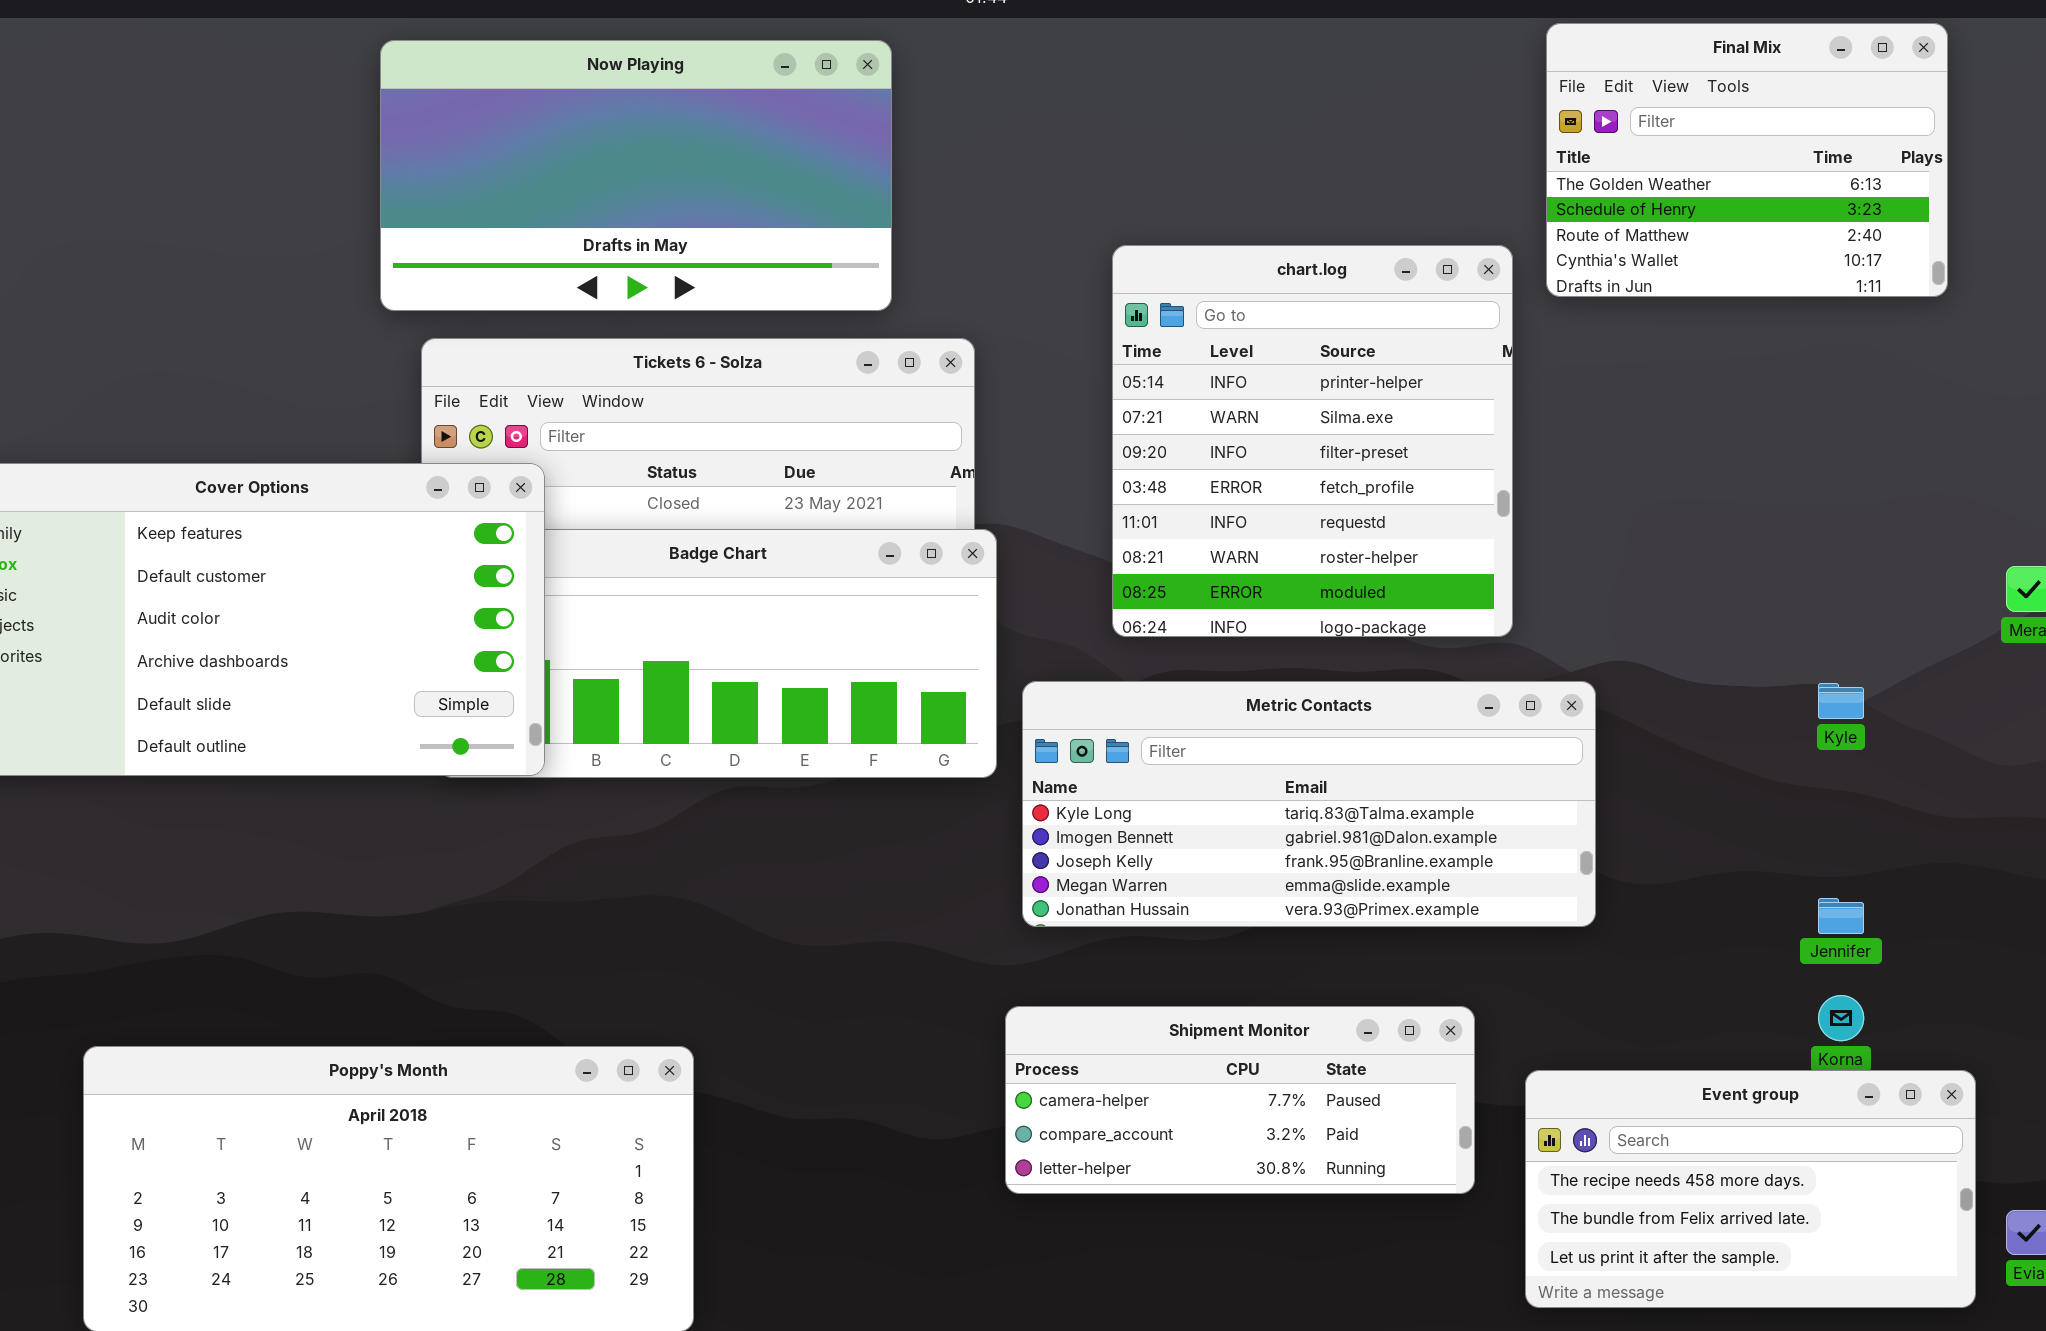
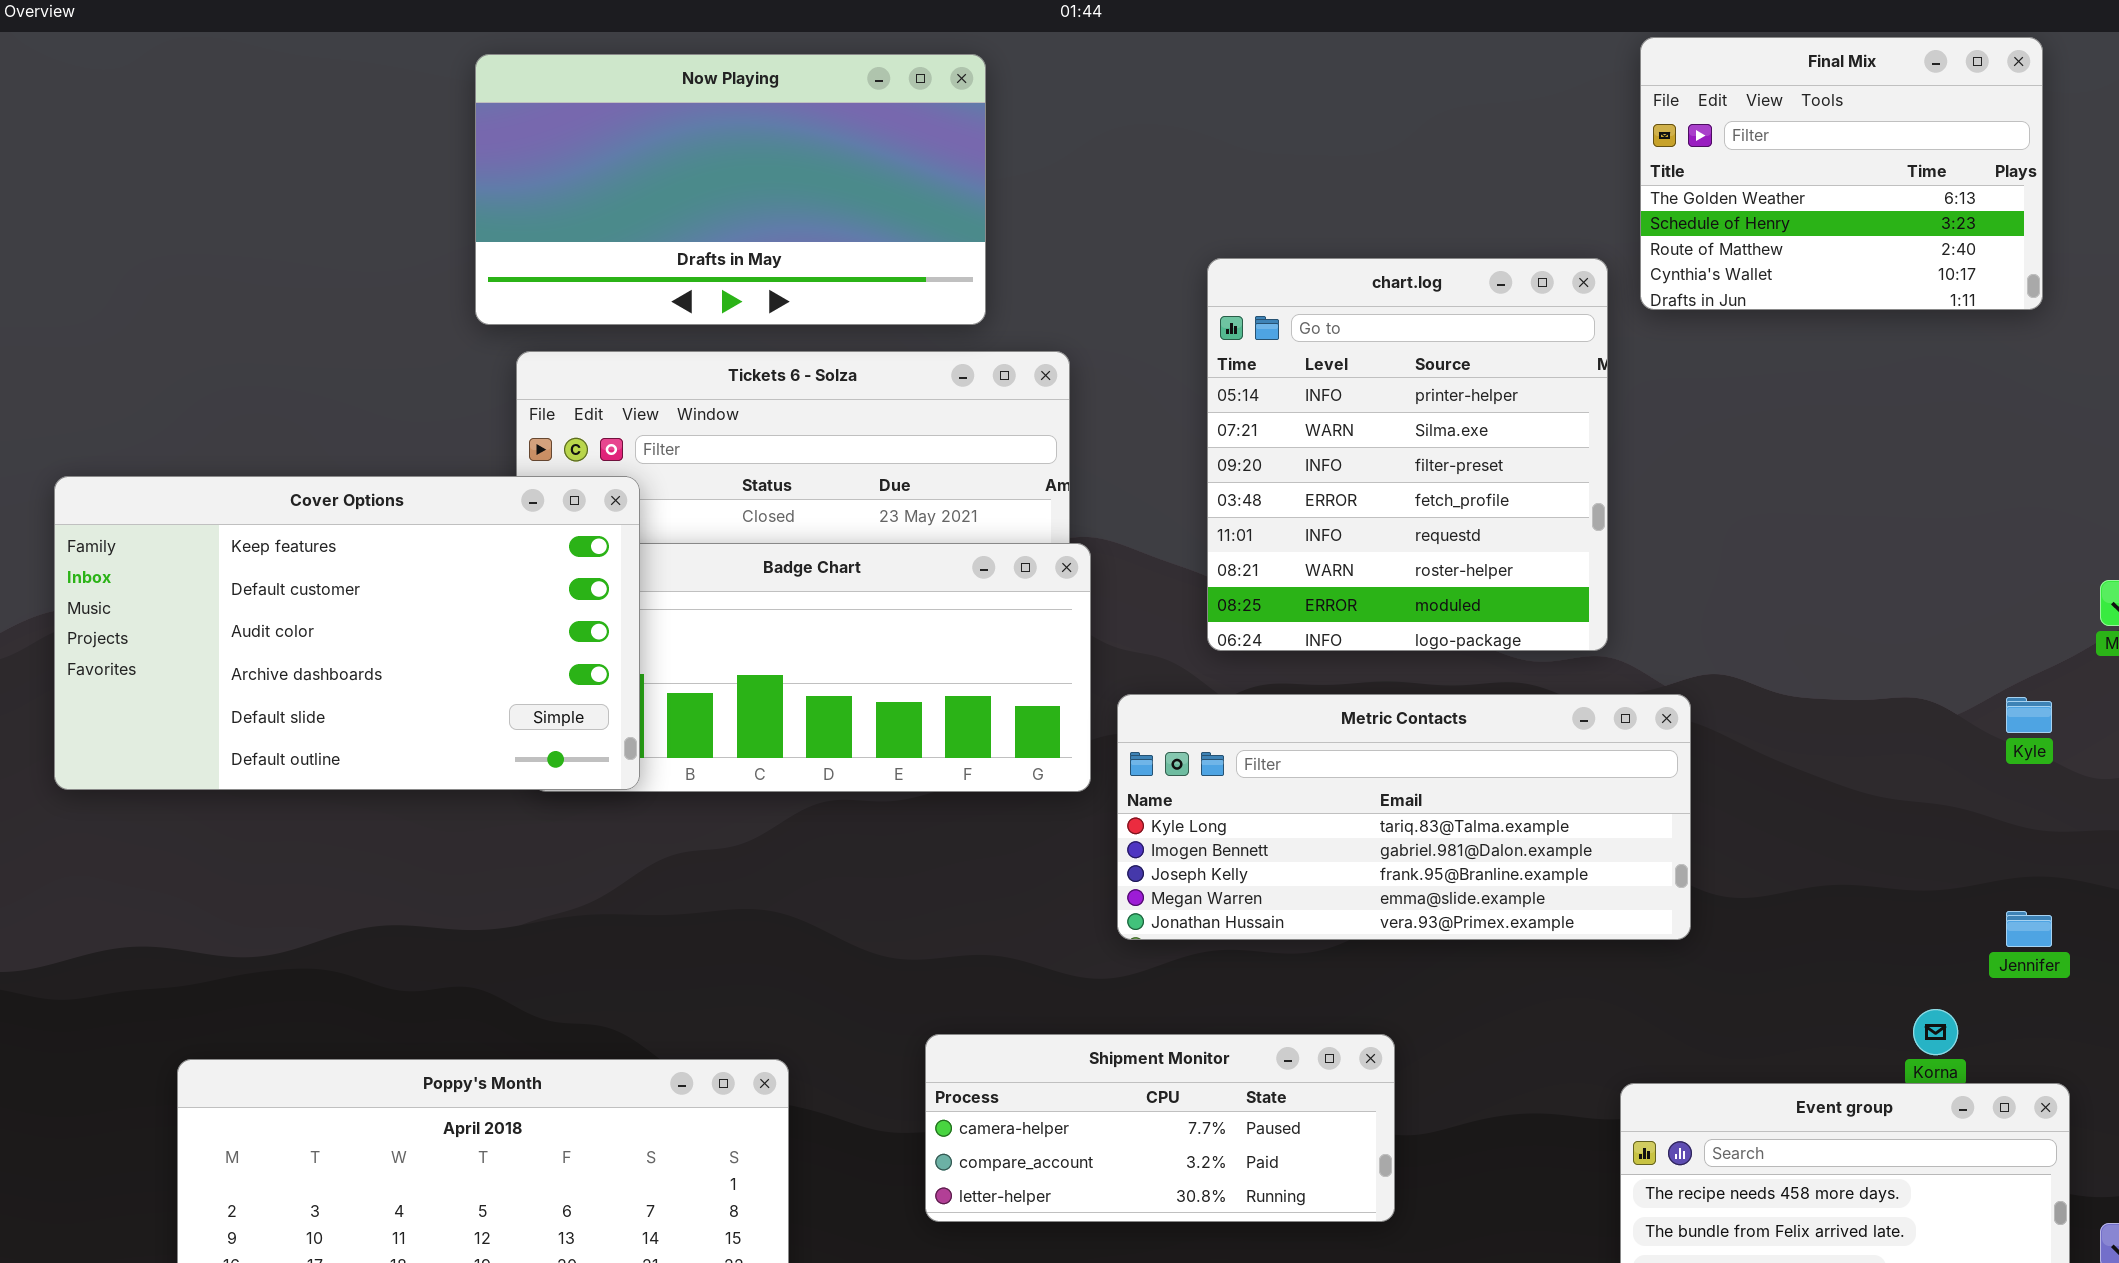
Kyle: [1818,683,1864,719] -> [2006,697,2052,733], moved
Jennifer: [1818,898,1864,934] -> [2006,911,2052,947], moved
Shipment Monitor: [1005,1006,1475,1194] -> [925,1034,1395,1222], moved

